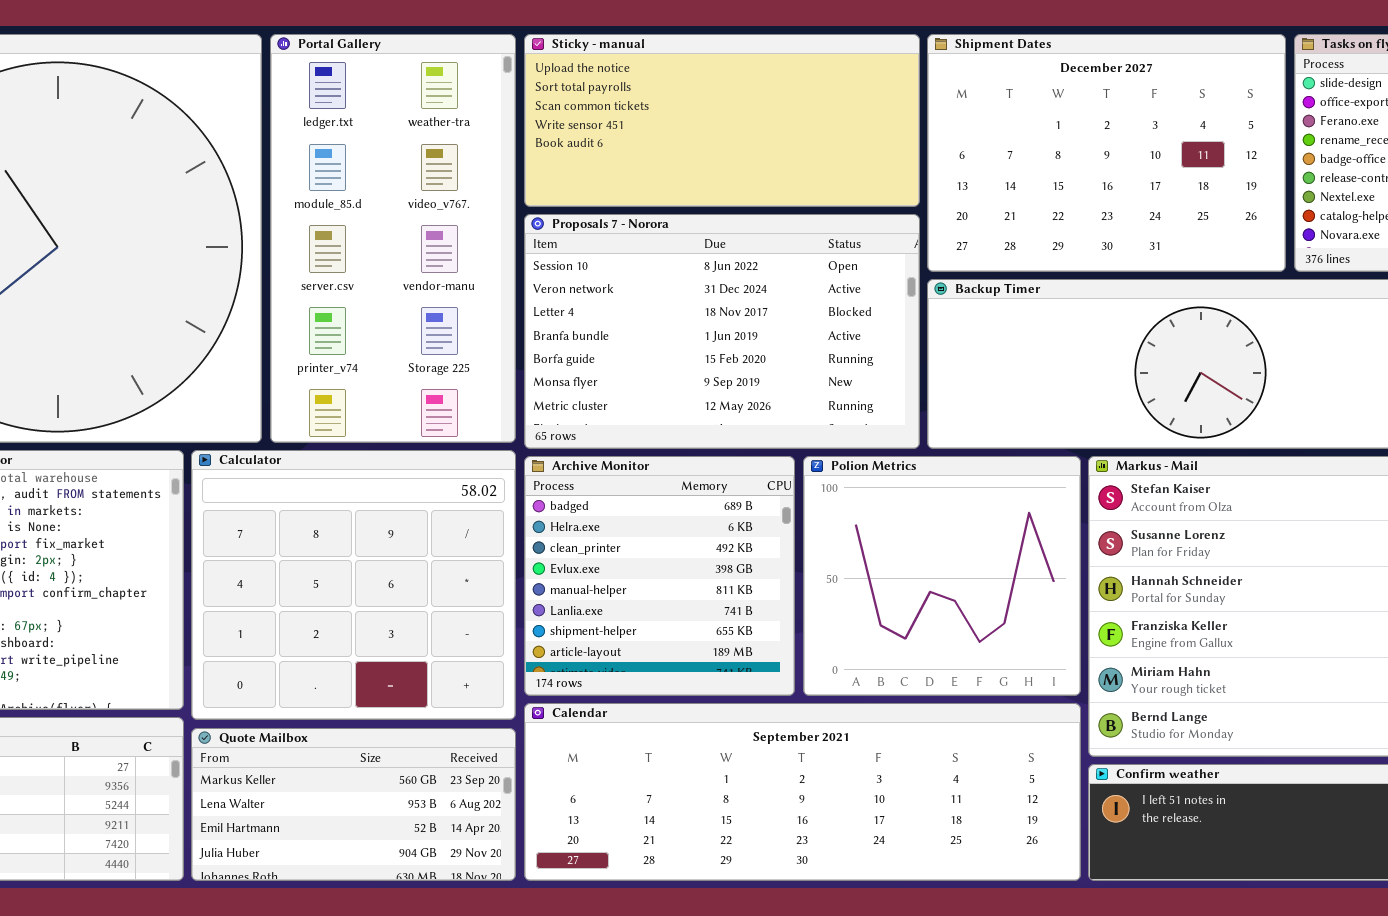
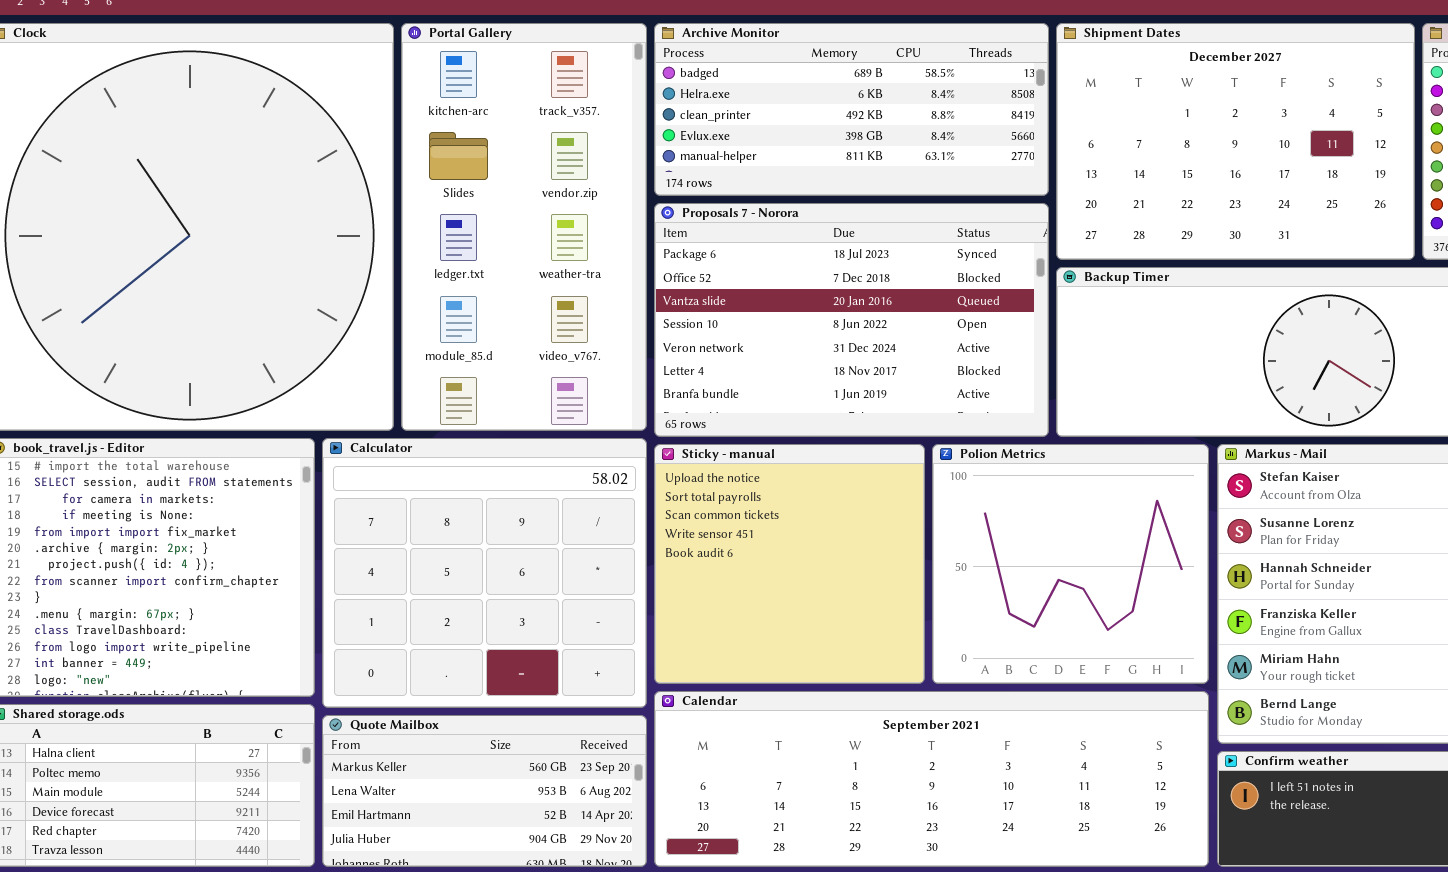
Portal Gallery: [270,34,516,443] -> [401,23,647,431], scrolled up 2 rows
Sticky - manual: [524,34,920,207] -> [654,444,925,684], moved, resized
Proposals 7 - Norora: [524,214,920,449] -> [654,203,1049,437], scrolled up 3 rows
Archive Monitor: [524,456,795,696] -> [654,23,1049,196], moved, resized

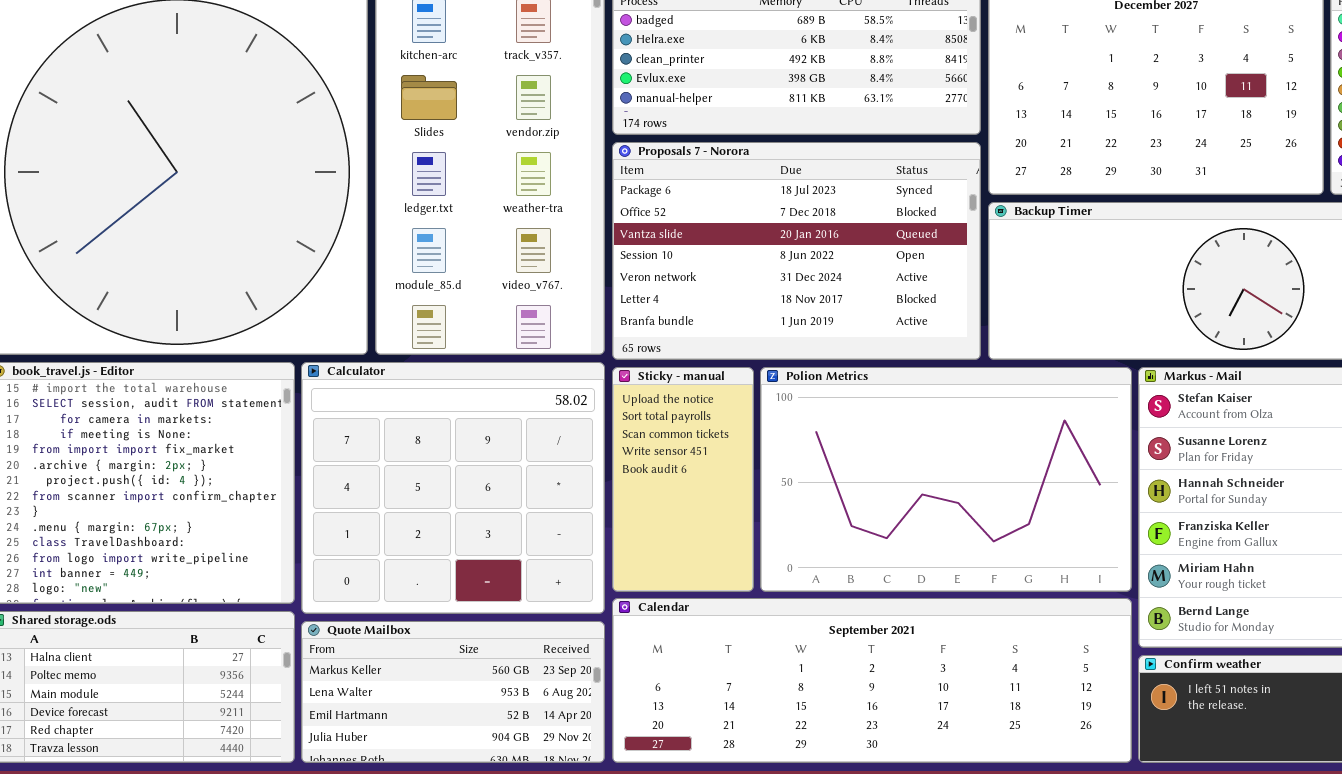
Sticky - manual: [654,444,925,684] -> [612,367,754,592], resized
Polion Metrics: [932,444,1209,684] -> [760,367,1132,592], resized

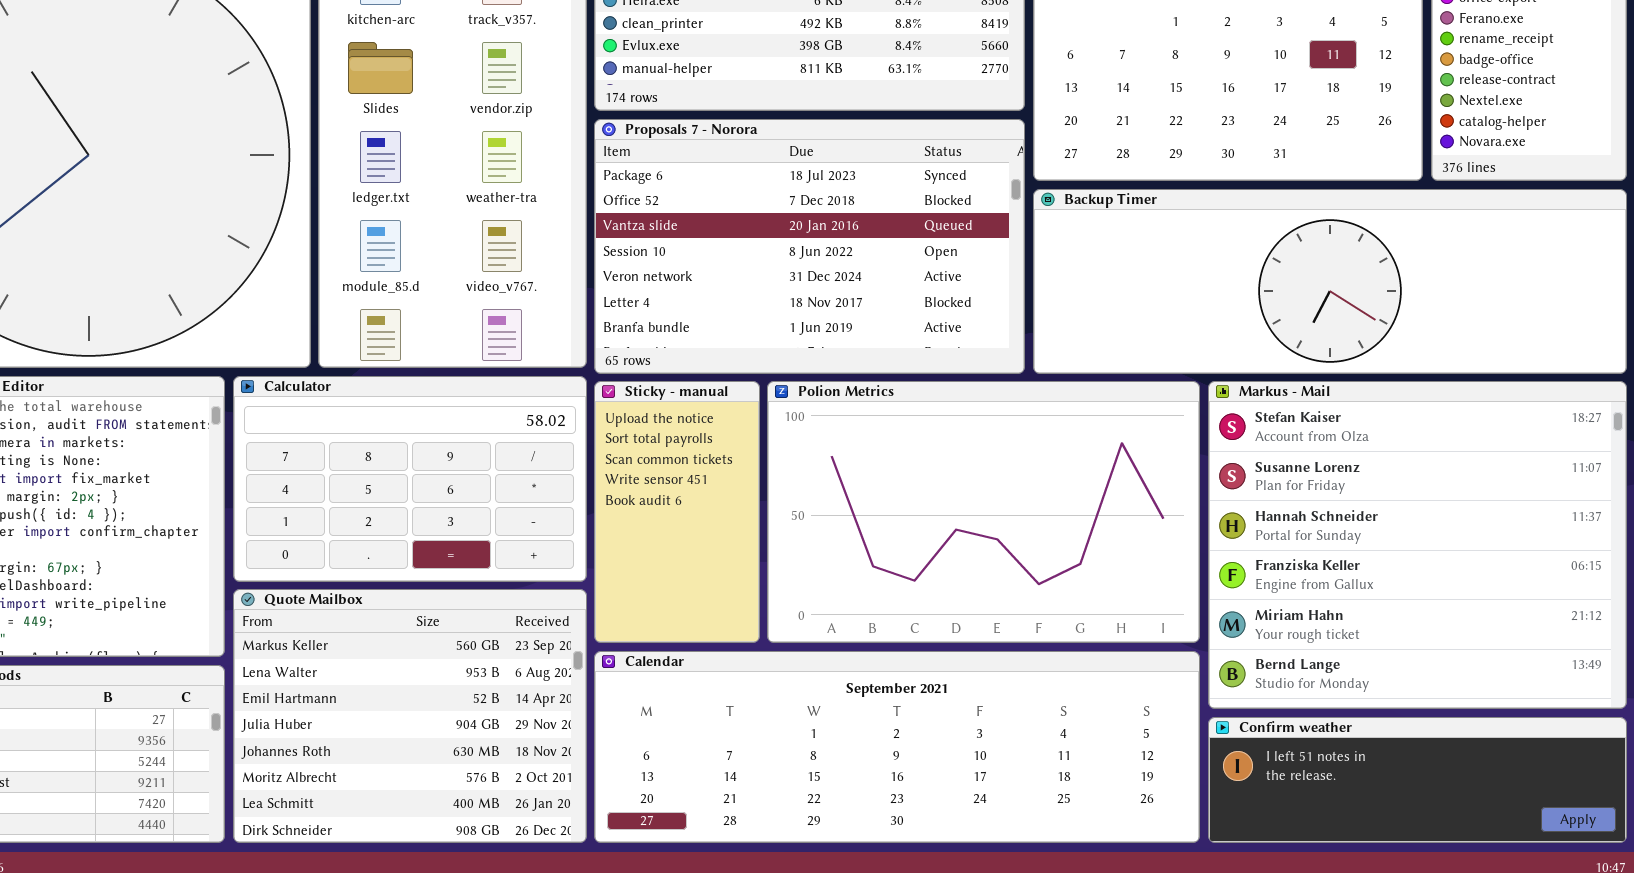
Calculator: [301,362,605,614] -> [233,376,587,582], resized
Quote Mailbox: [301,621,605,763] -> [233,589,587,843], resized

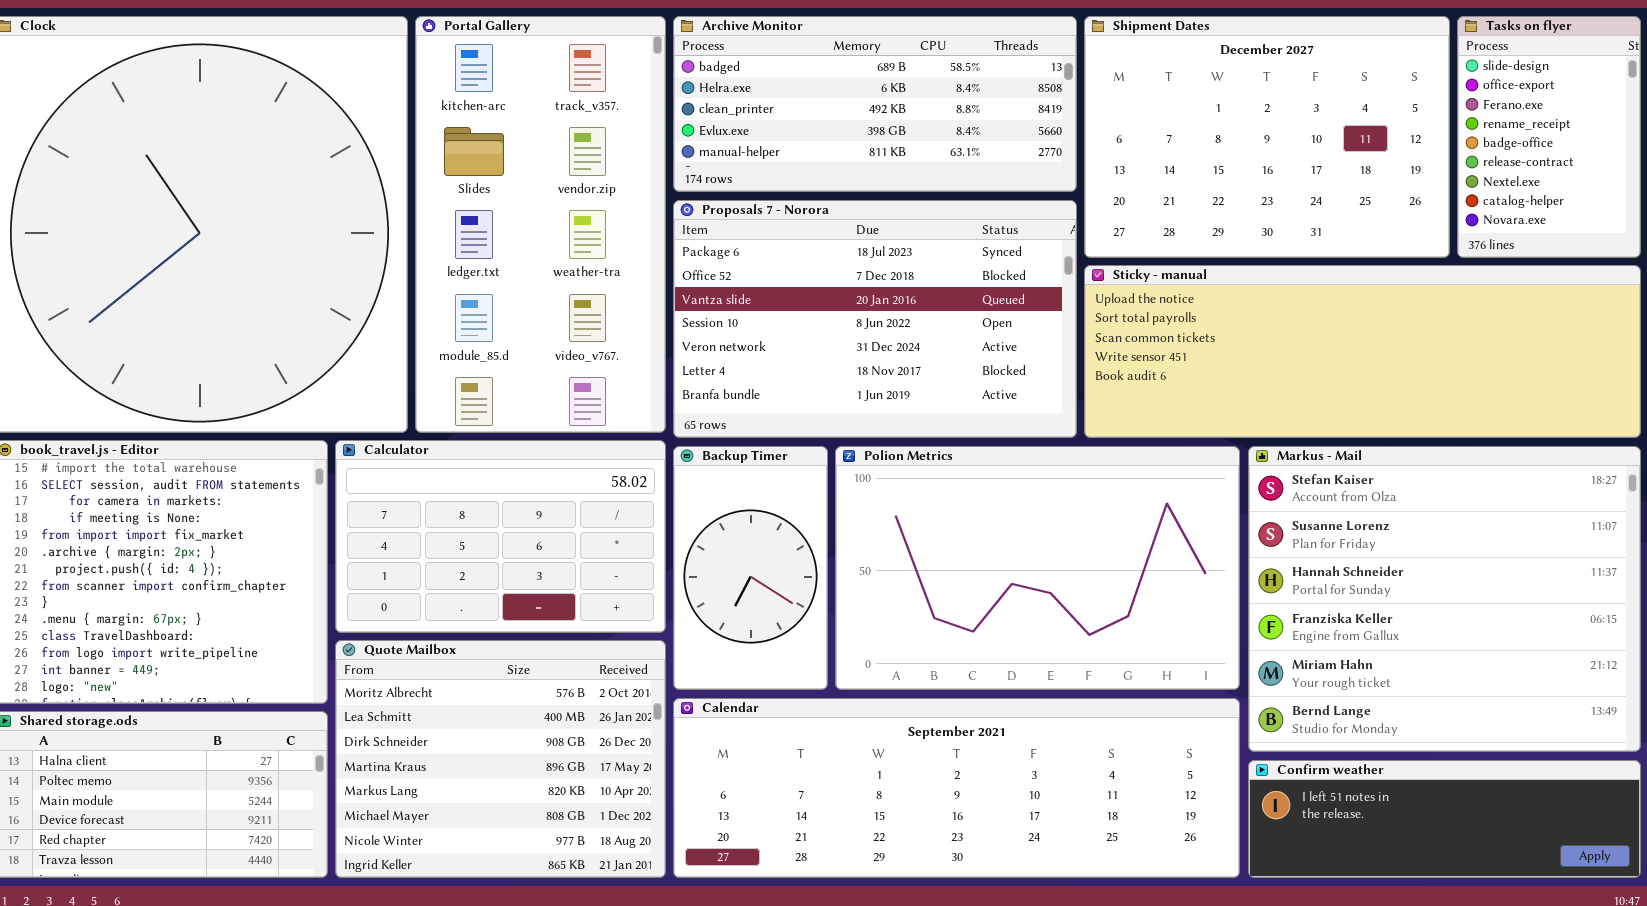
Backup Timer: [1033,189,1627,374] -> [673,446,828,690], moved, resized
Sticky - manual: [594,381,760,643] -> [1084,265,1641,438], moved, resized
Quote Mailbox: [233,589,587,843] -> [335,640,666,878], scrolled down 5 rows

